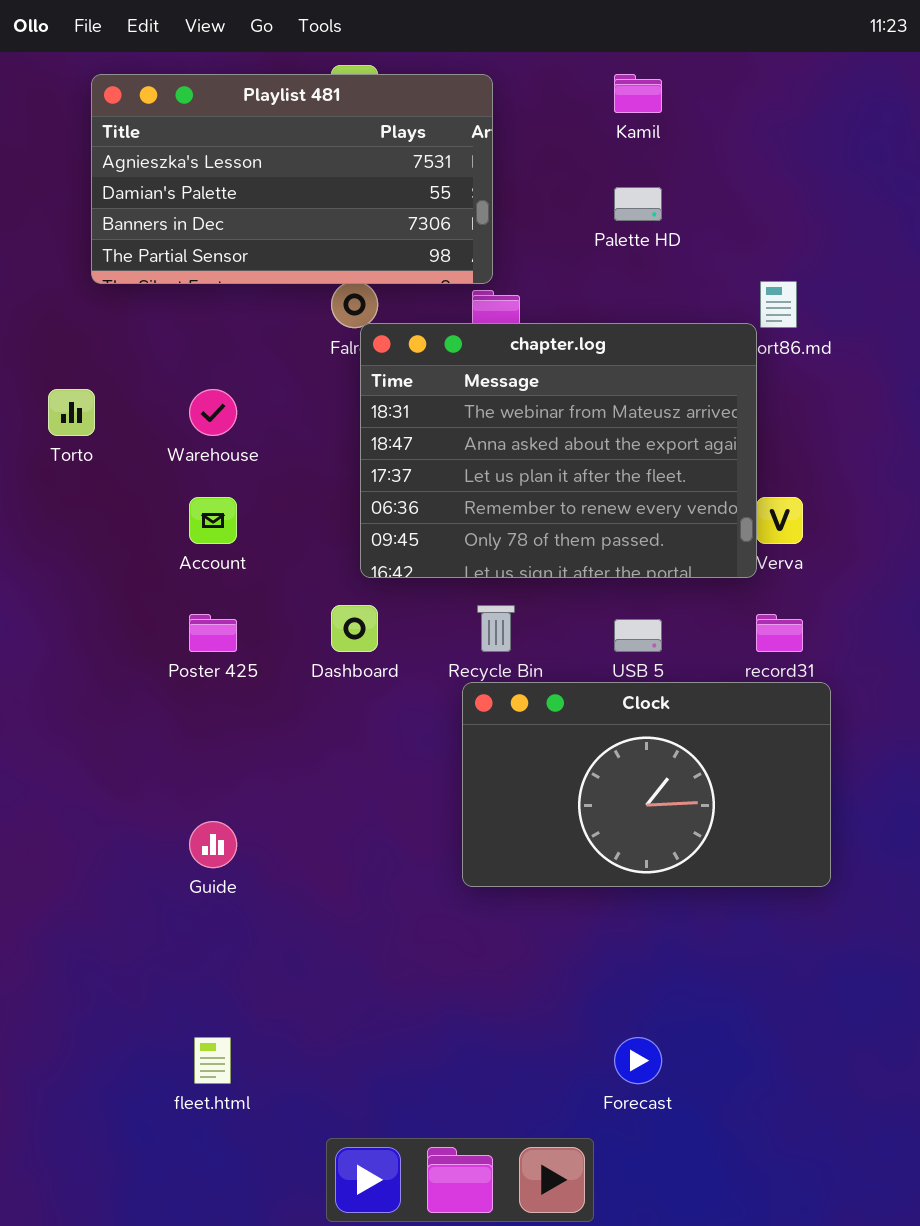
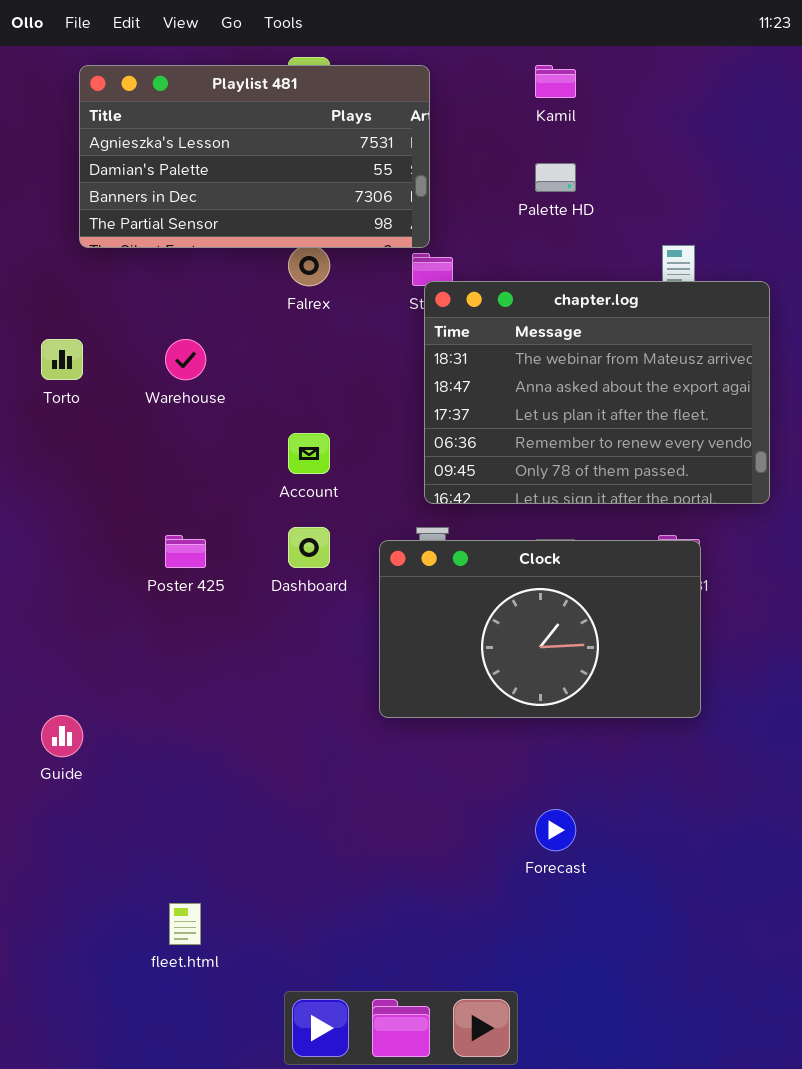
chapter.log: [360,323,757,578] -> [424,281,770,504], moved
Account: [189,497,237,544] -> [288,433,330,474], moved
Clock: [462,682,831,887] -> [379,540,701,718], moved
Guide: [189,821,237,868] -> [41,715,83,757], moved
Forecast: [614,1037,662,1084] -> [535,809,576,851], moved

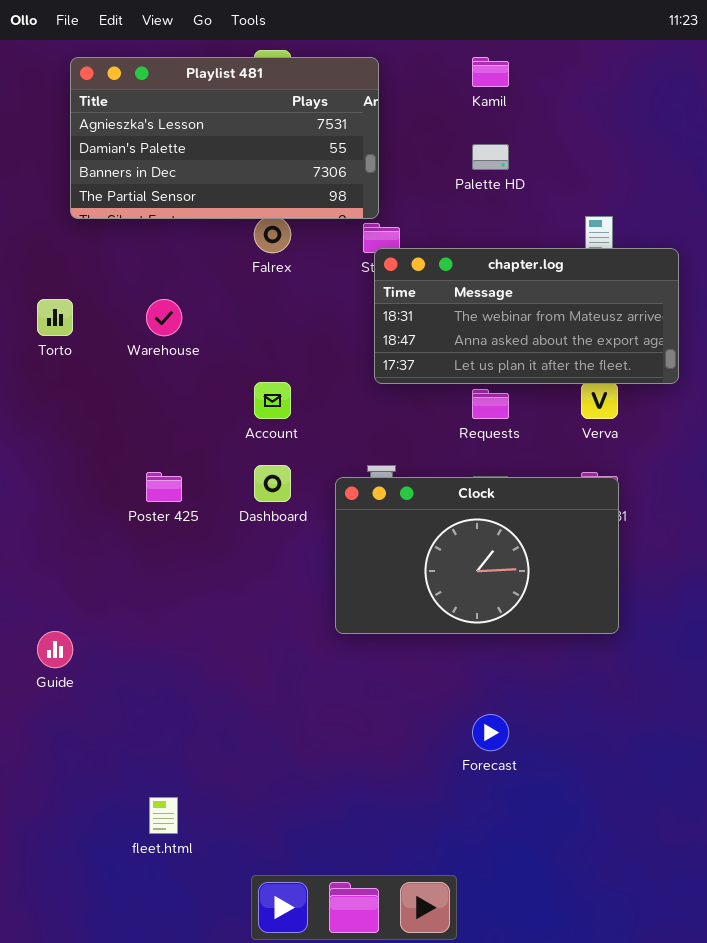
chapter.log: [424,281,770,504] -> [374,248,679,384], resized

